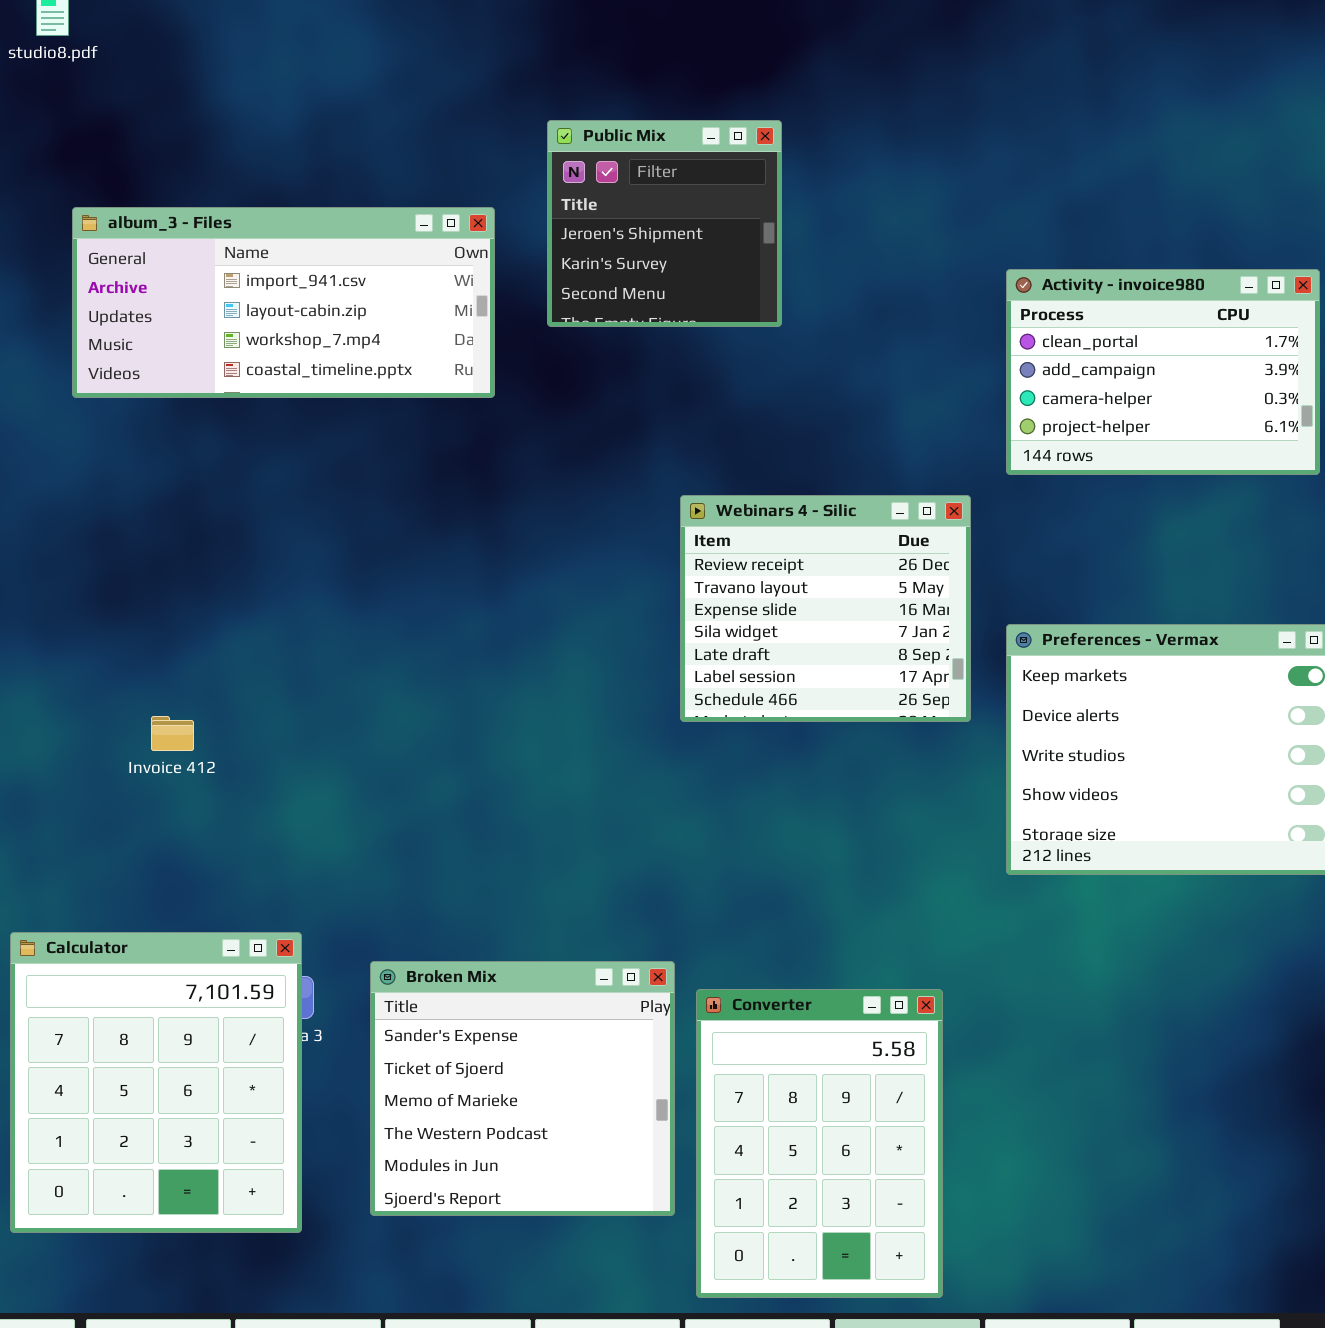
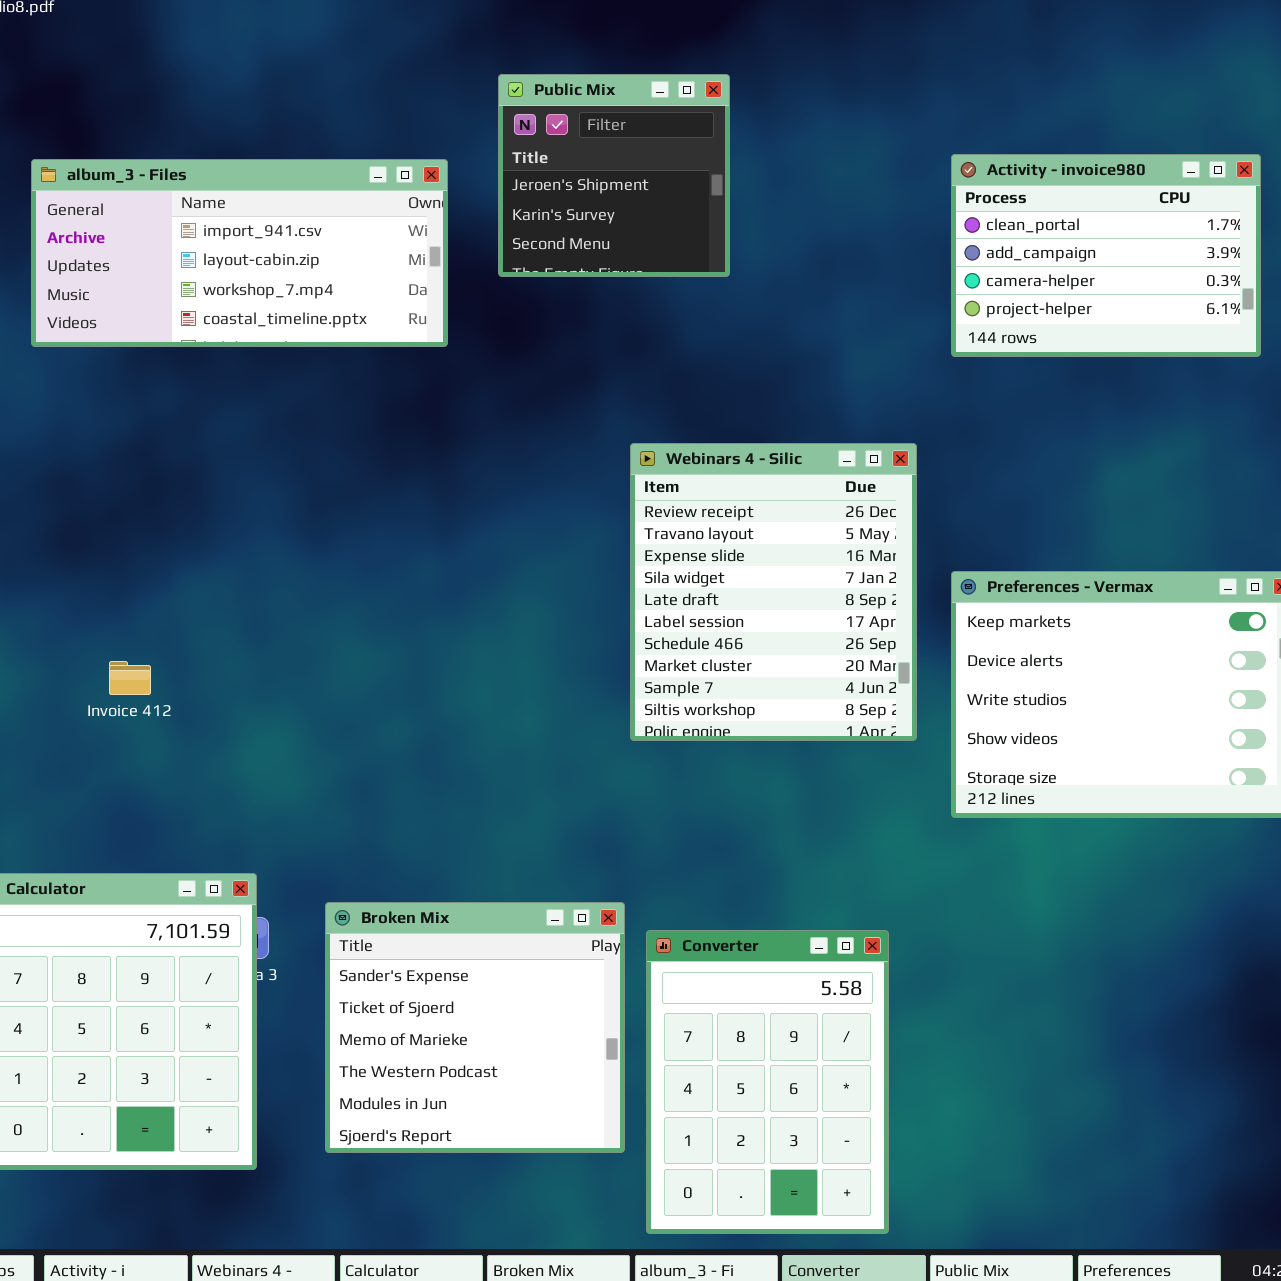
Activity - invoice980: [1006,269,1320,475] -> [951,154,1261,357], moved
Webinars 4 - Silic: [680,495,971,722] -> [630,443,917,741], resized

